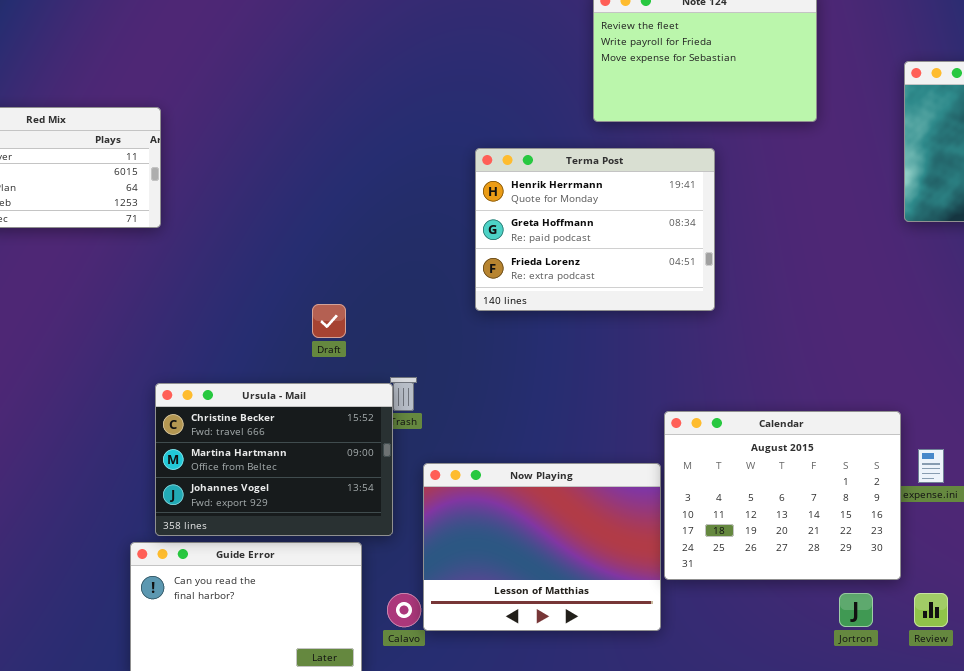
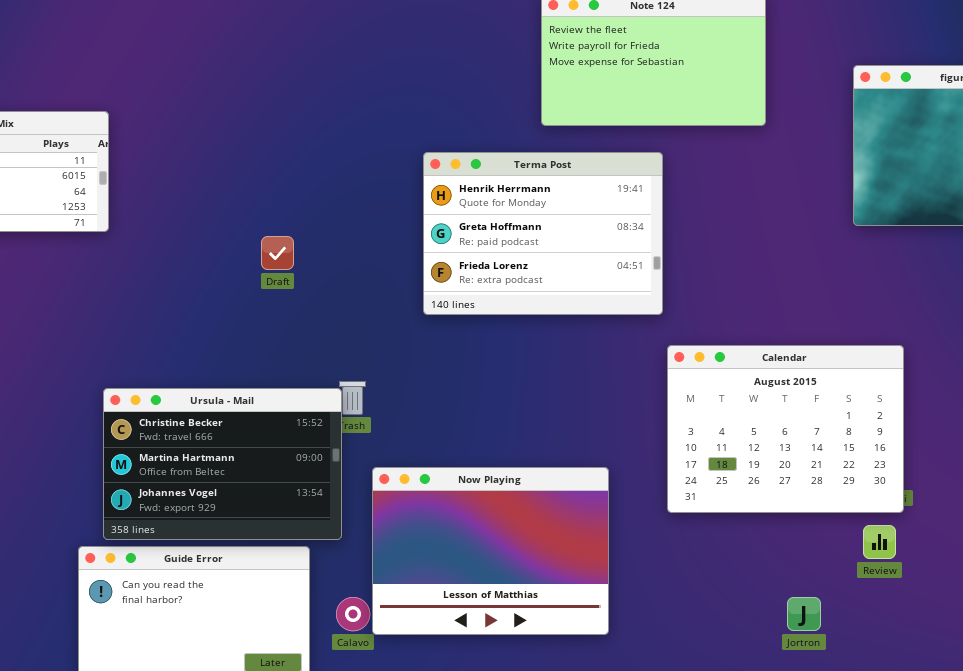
Draft: [312,304,346,338] -> [261,236,294,270], moved
Calendar: [664,411,901,580] -> [667,345,904,513], moved
Review: [914,593,948,627] -> [863,525,896,559], moved

